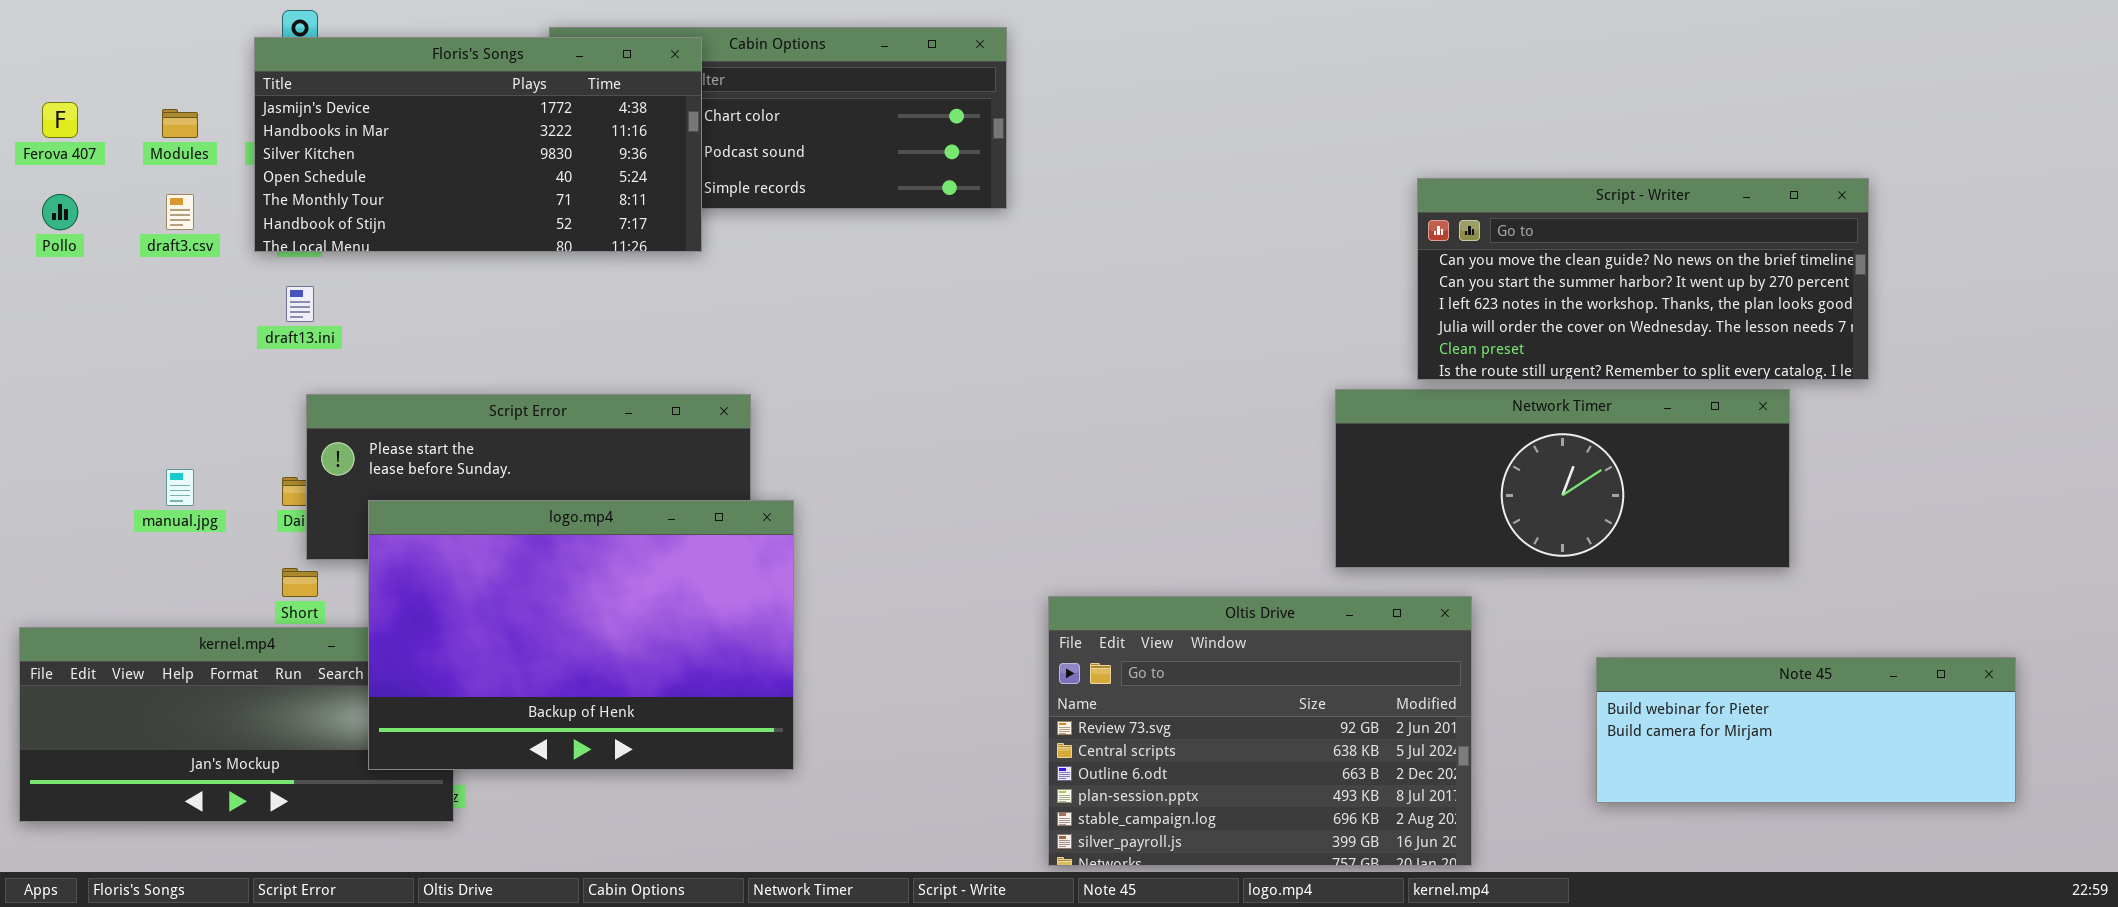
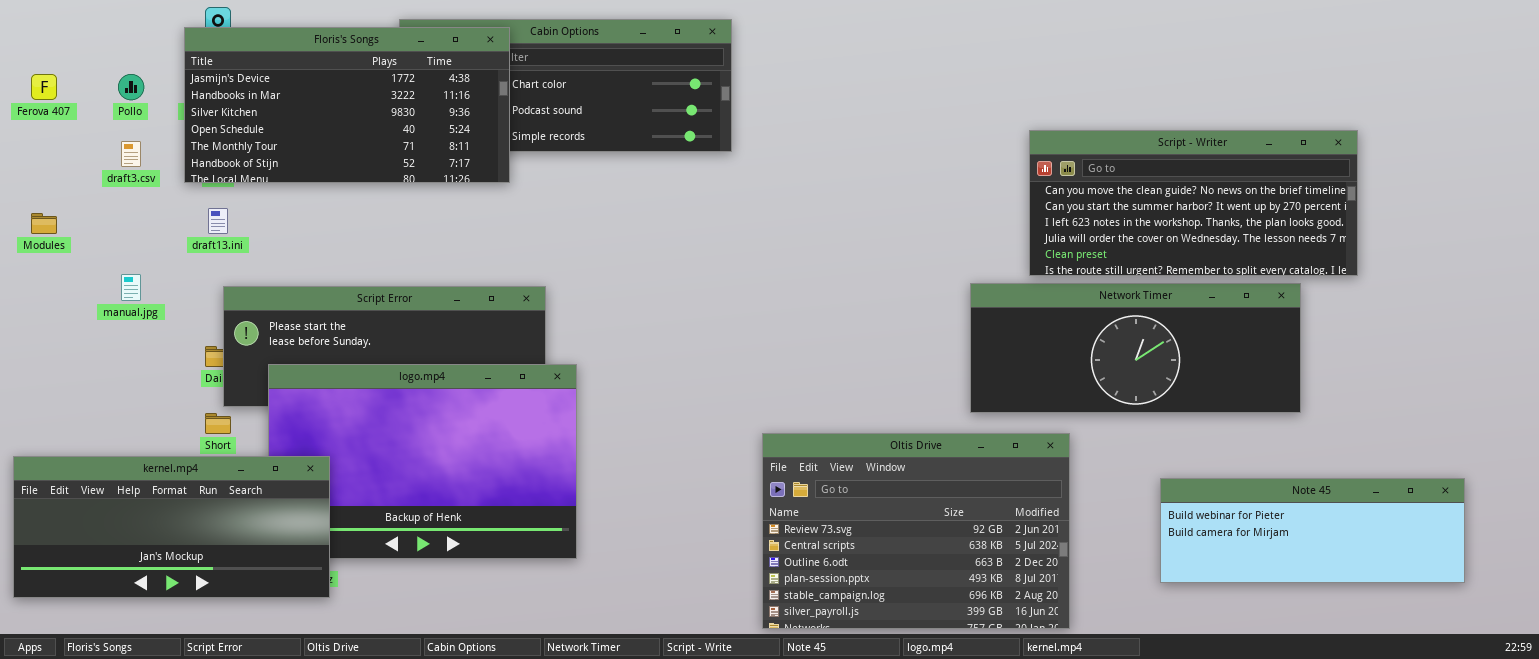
Modules: [162,109,198,138] -> [31,213,57,234], moved
Pollo: [42,194,78,230] -> [118,74,144,100], moved
manual.jpg: [166,469,194,506] -> [121,274,141,301], moved
kernel.mp4: [19,627,454,822] -> [13,456,330,598], raised

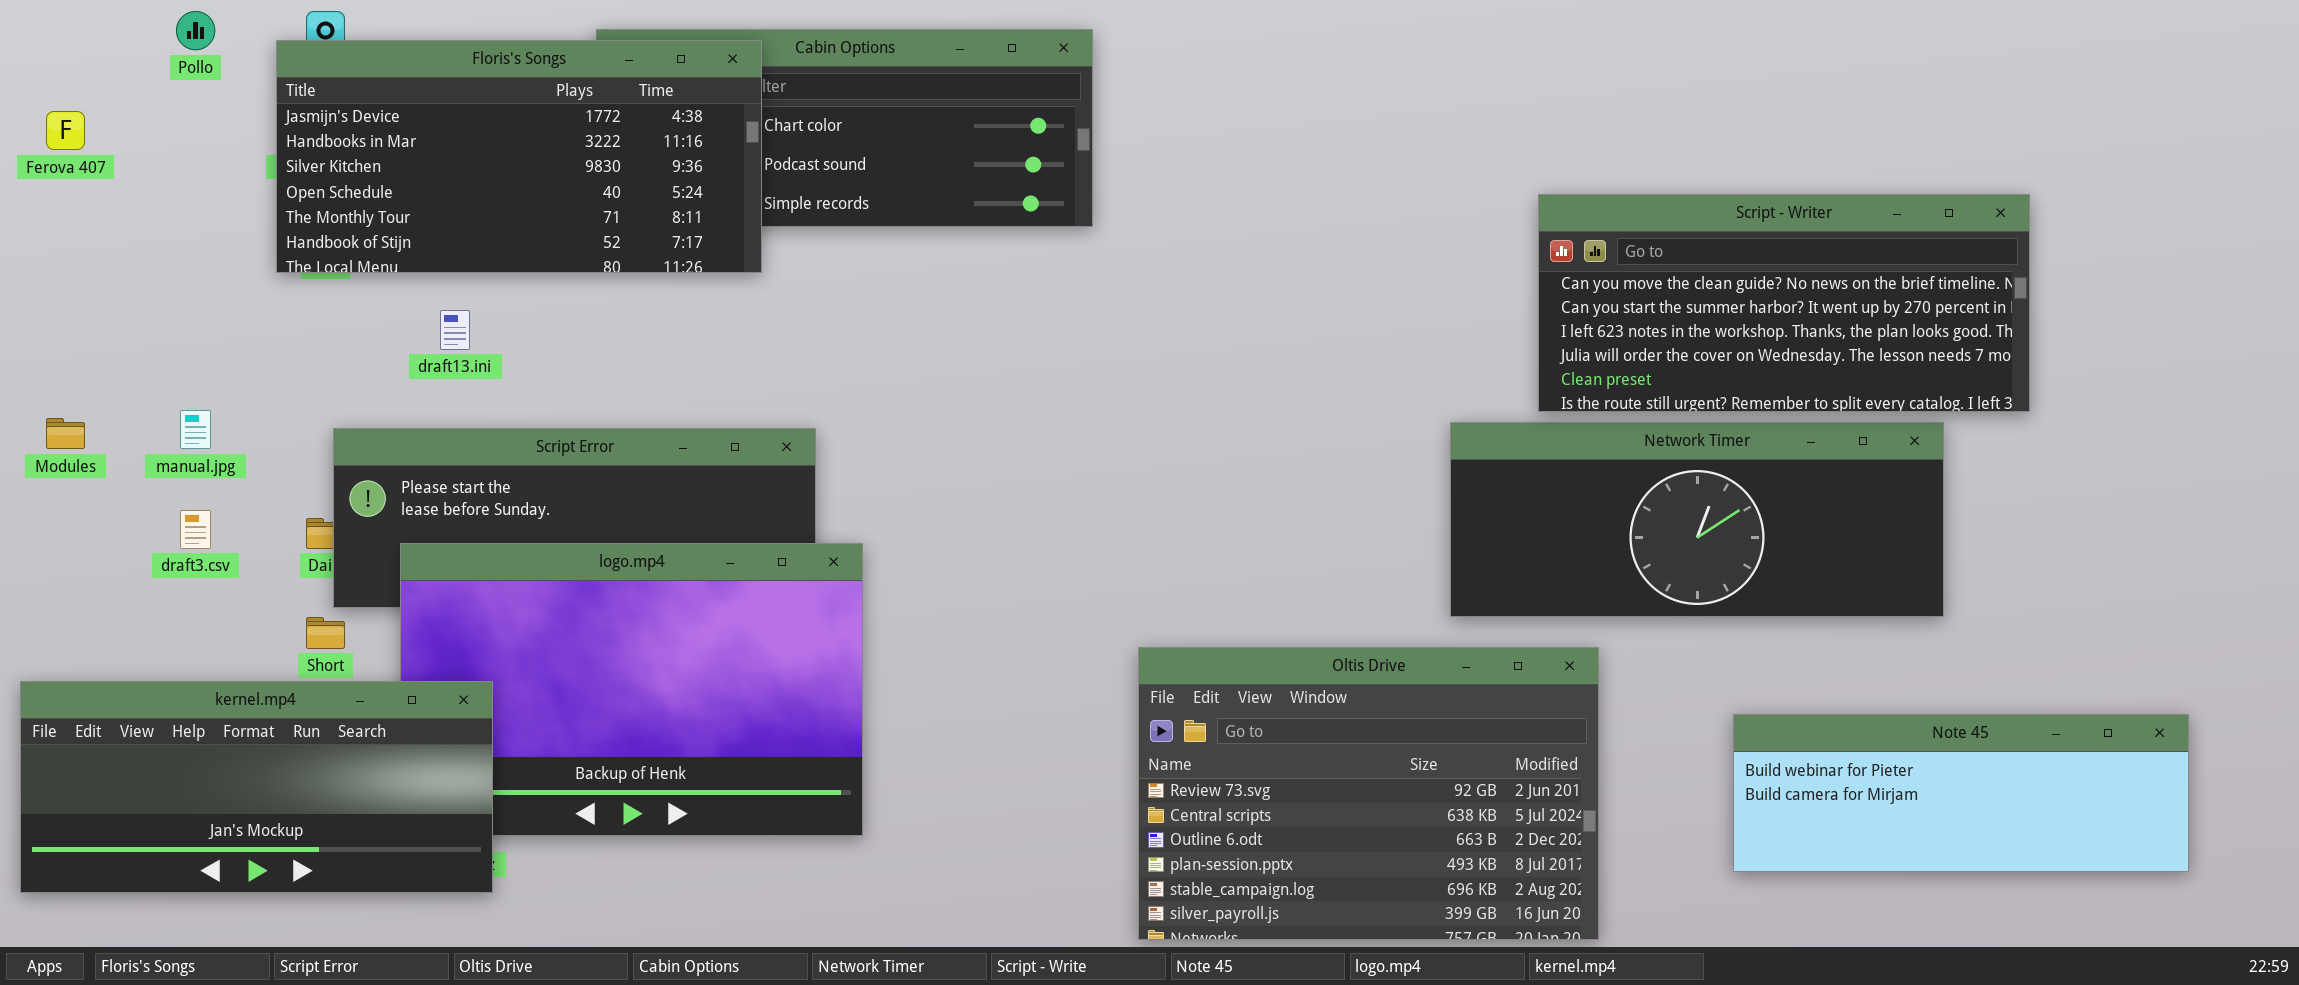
Pollo: [118,74,144,100] -> [176,11,215,50], moved
draft3.csv: [121,141,141,167] -> [180,510,211,549], moved
draft13.ini: [208,208,228,234] -> [440,310,470,350], moved
Modules: [31,213,57,234] -> [46,418,85,449], moved

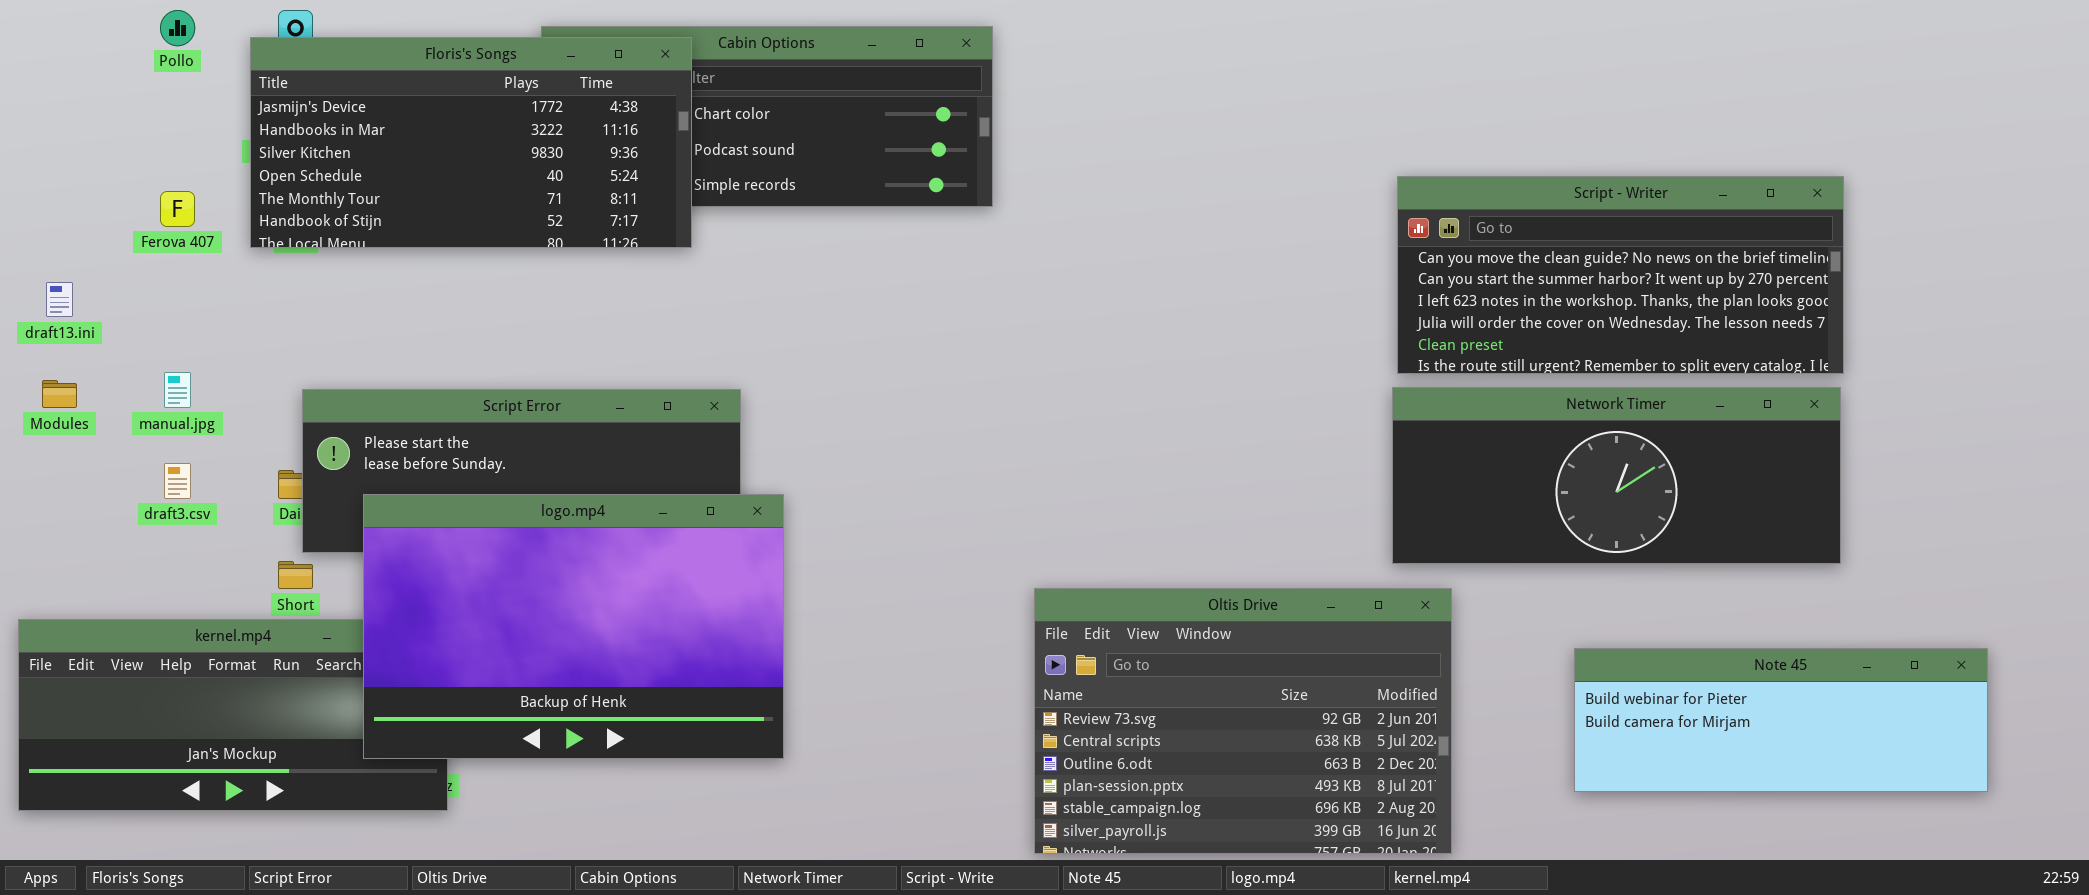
Ferova 407: [46,111,85,150] -> [160,191,195,227], moved
draft13.ini: [440,310,470,350] -> [46,282,73,317], moved
Network Timer: [1450,422,1944,617] -> [1392,387,1841,564], moved
logo.mp4: [400,543,863,836] -> [363,494,784,759], raised

